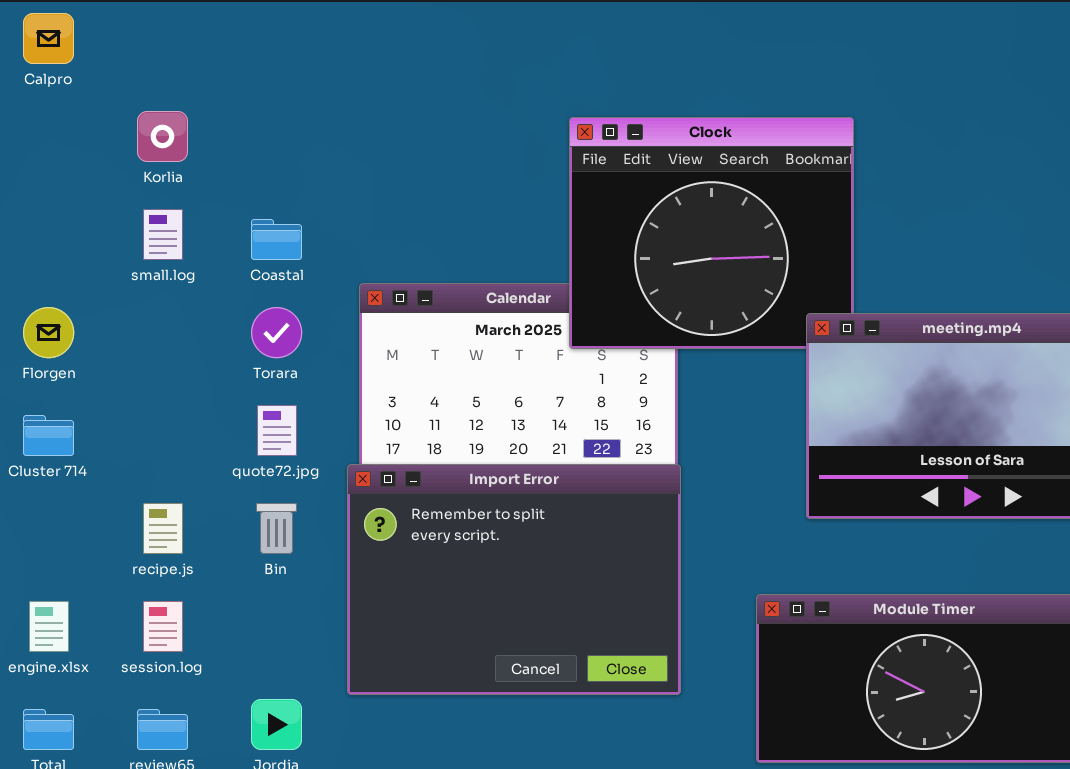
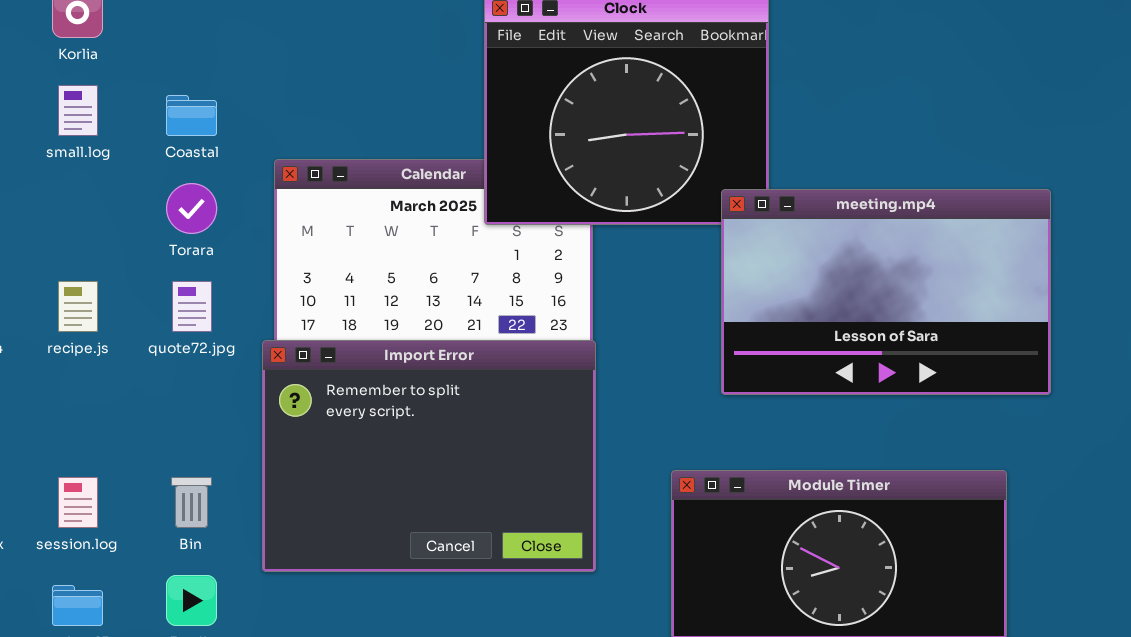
recipe.js: [143,503,183,554] -> [58,281,98,332], moved
Bin: [256,503,297,554] -> [171,477,212,528], moved

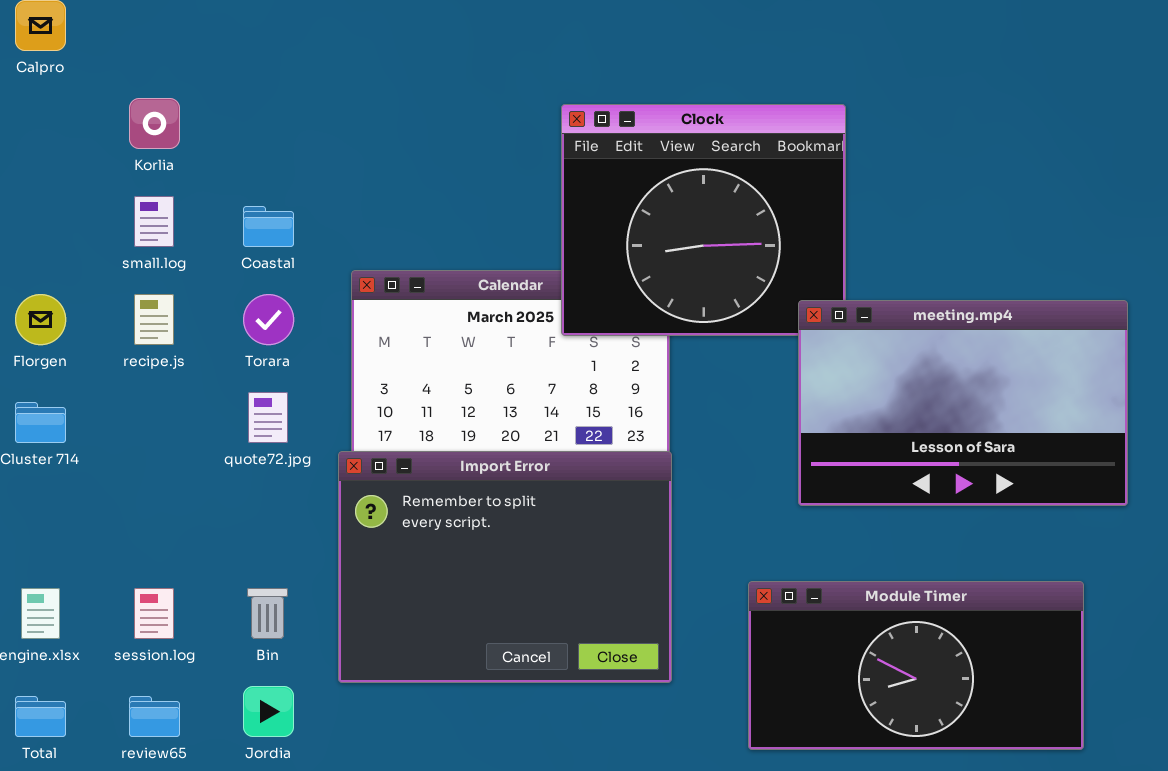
recipe.js: [58,281,98,332] -> [134,294,174,345], moved

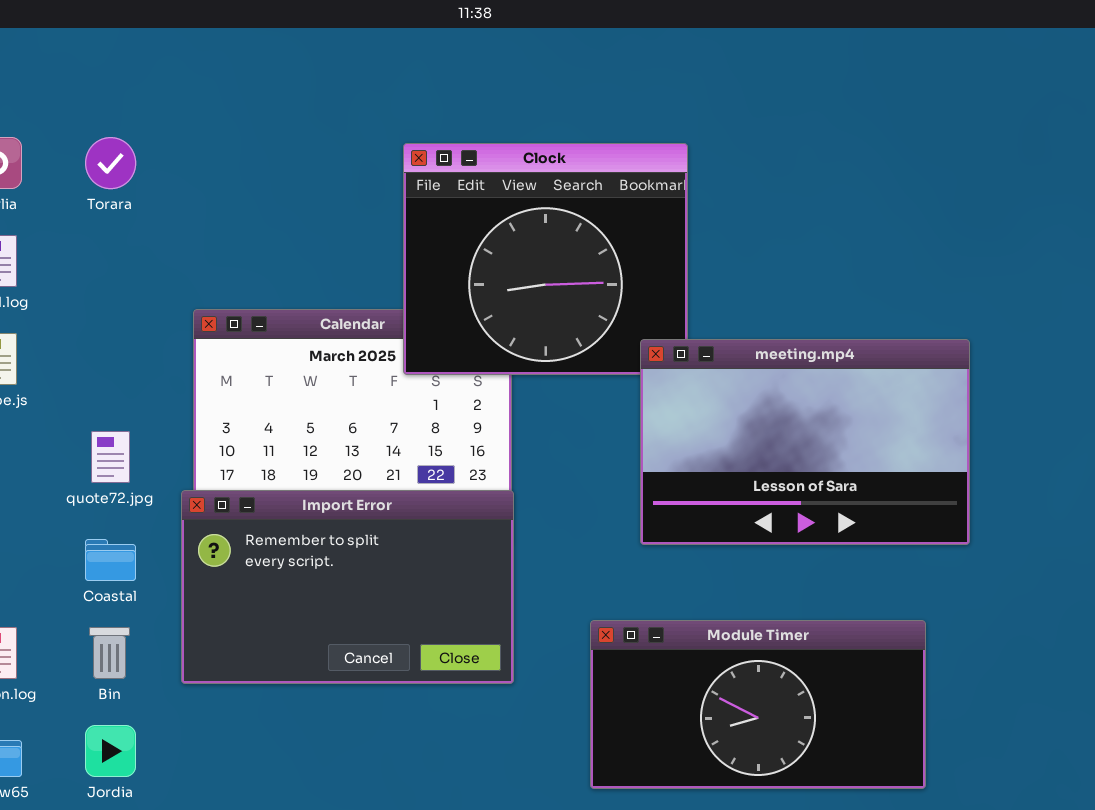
Coastal: [243,206,294,247] -> [85,539,136,581], moved
Torara: [243,294,294,345] -> [85,137,136,189], moved
Import Error: [338,451,672,683] -> [181,490,514,684], resized

